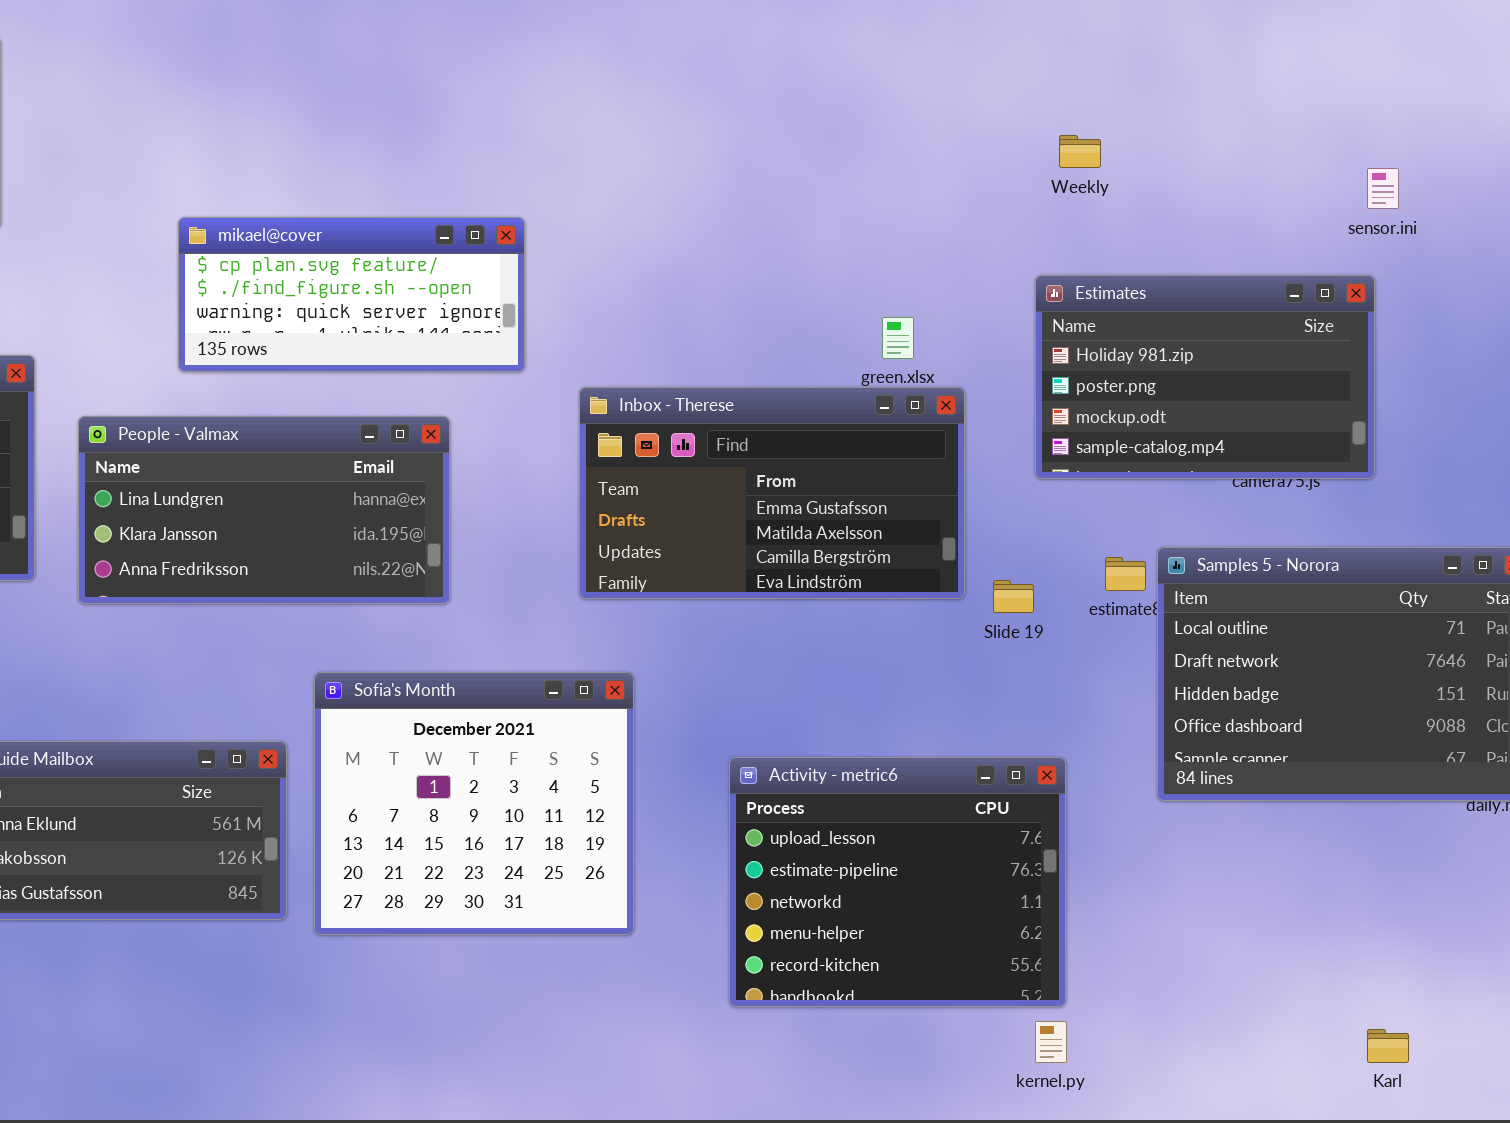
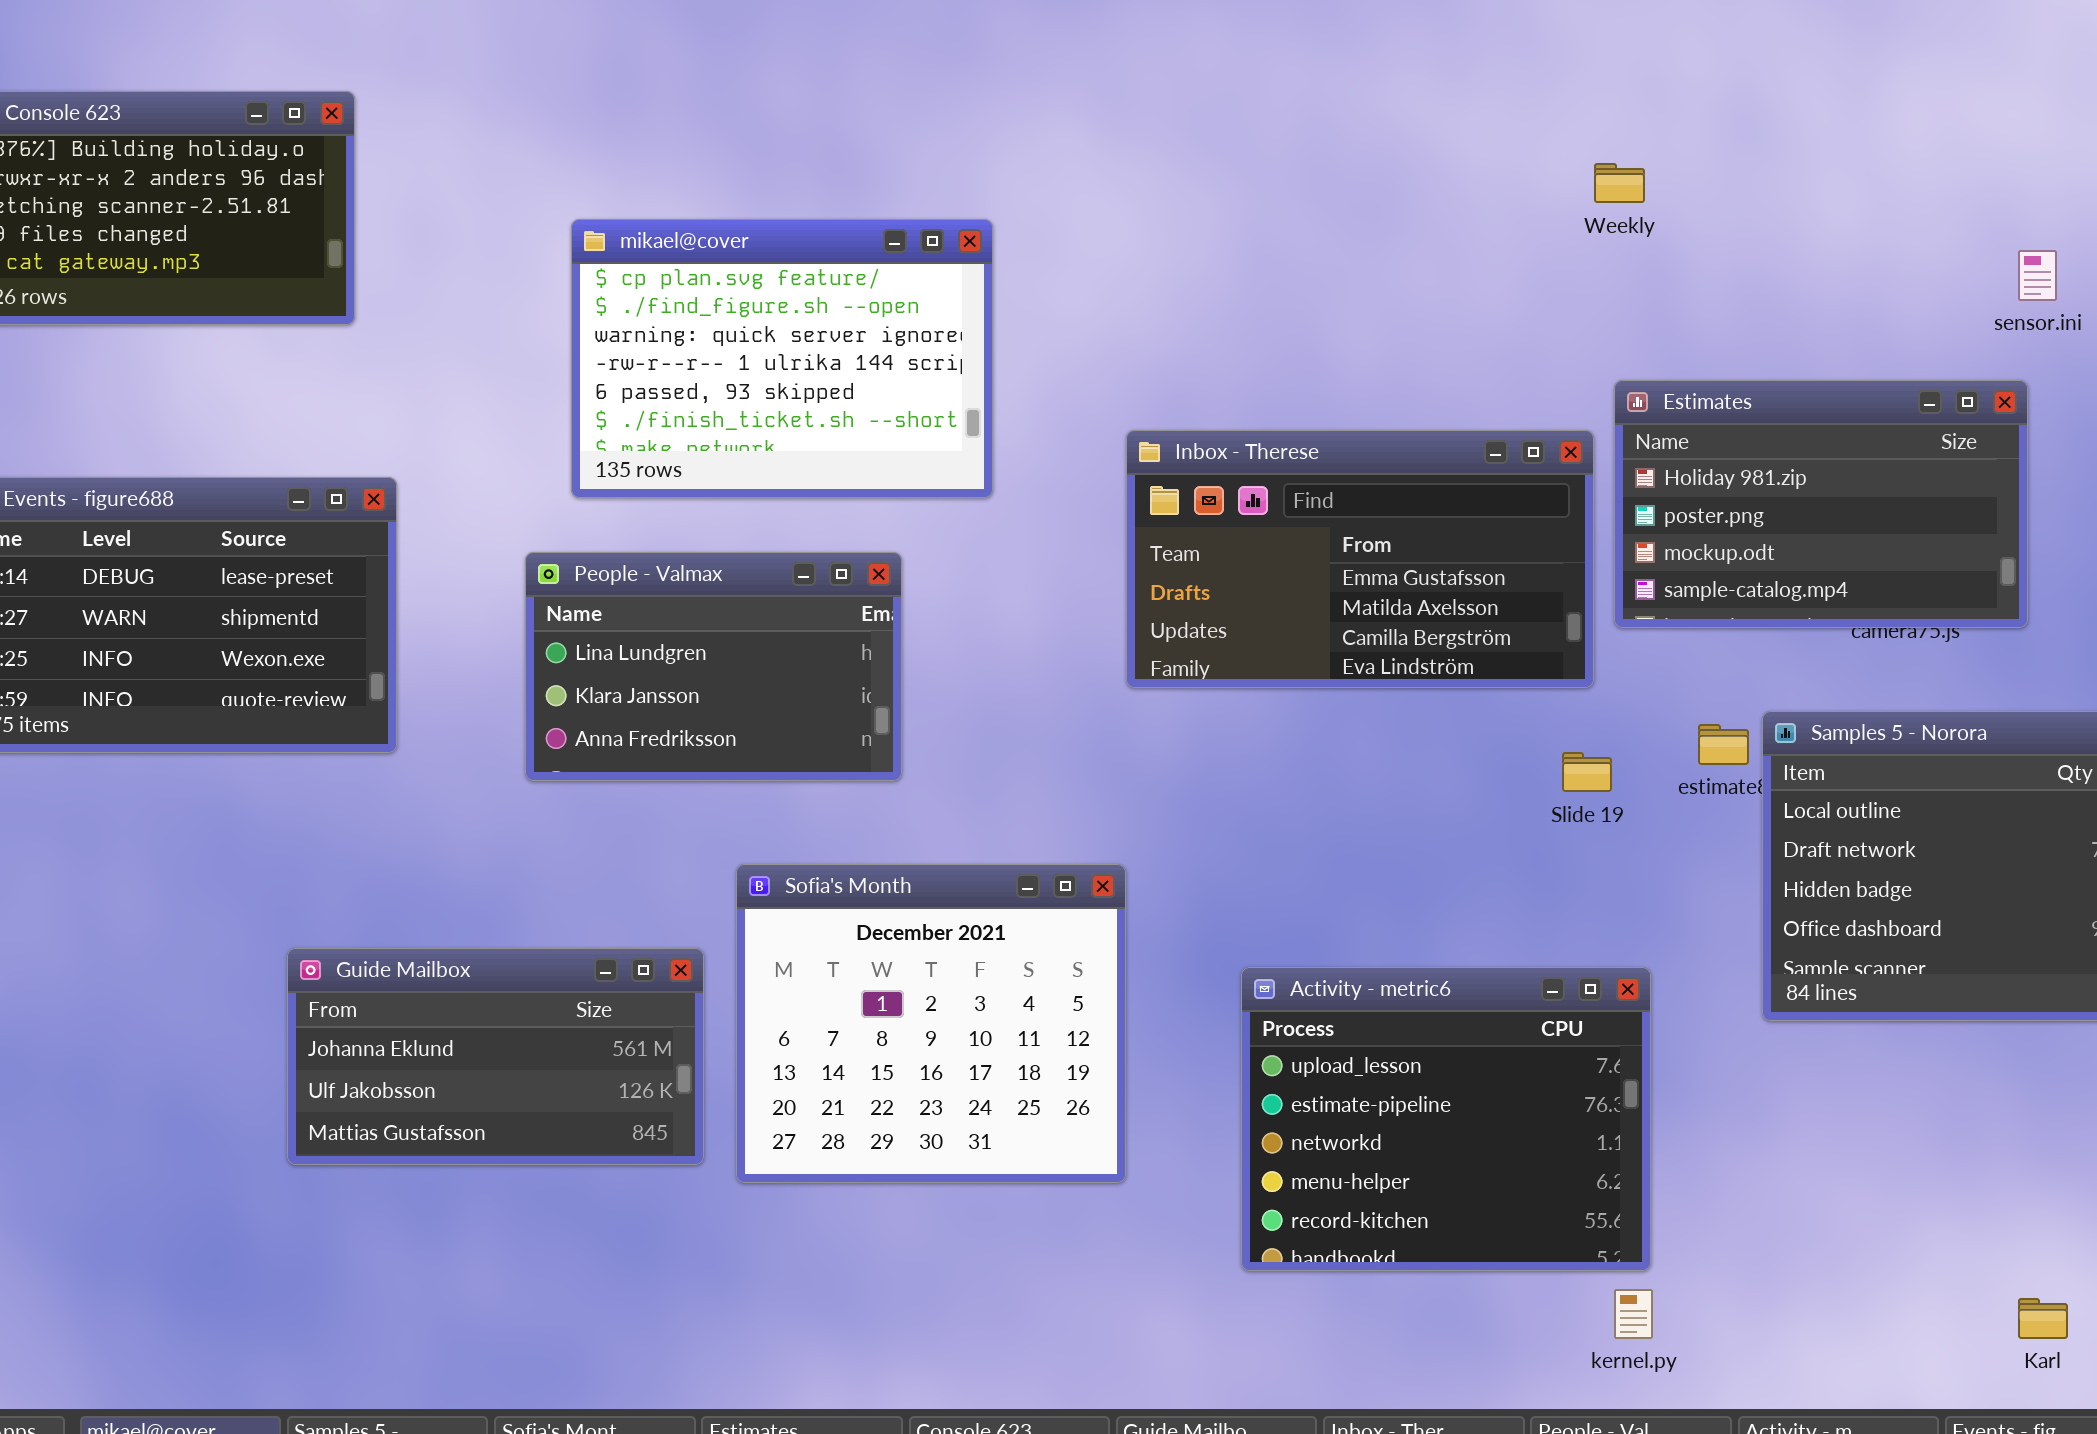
Weekly: [1059,135,1101,168] -> [1594,163,1645,203], moved
mikael@cover: [178,217,525,372] -> [571,219,993,498], resized
Inbox - Therese: [579,387,965,599] -> [1126,430,1594,688], moved
People - Valmax: [78,416,450,604] -> [525,552,902,781], resized

